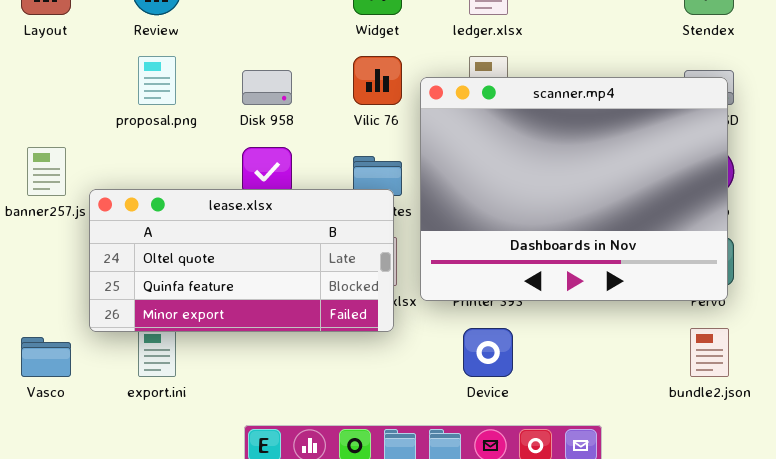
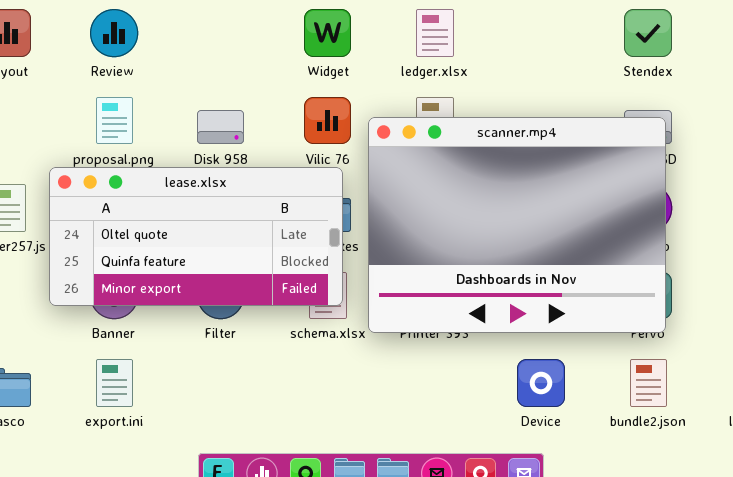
lease.xlsx: [89,189,394,332] -> [49,167,343,306], moved
Device: [463,328,513,377] -> [517,359,565,407], moved

